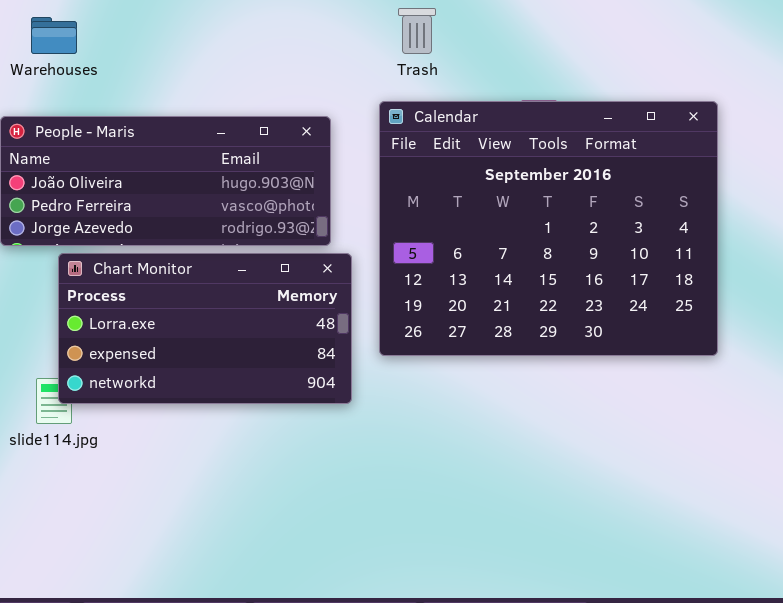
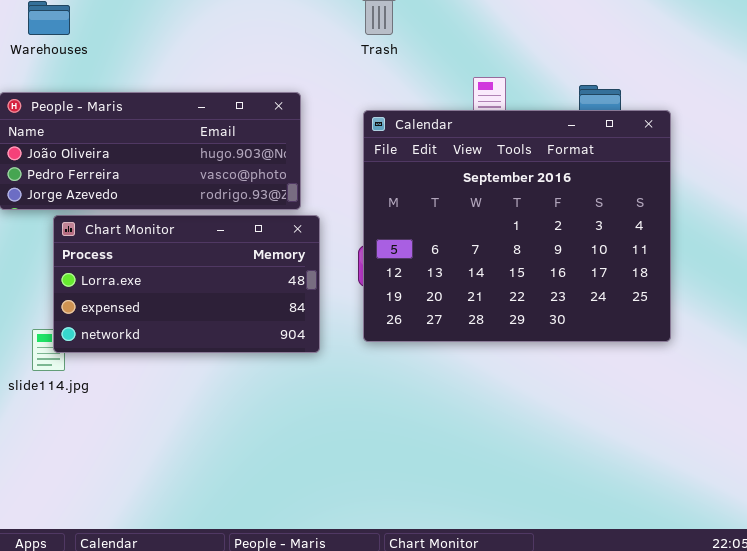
Calendar: [379,101,718,356] -> [363,110,671,342], moved

